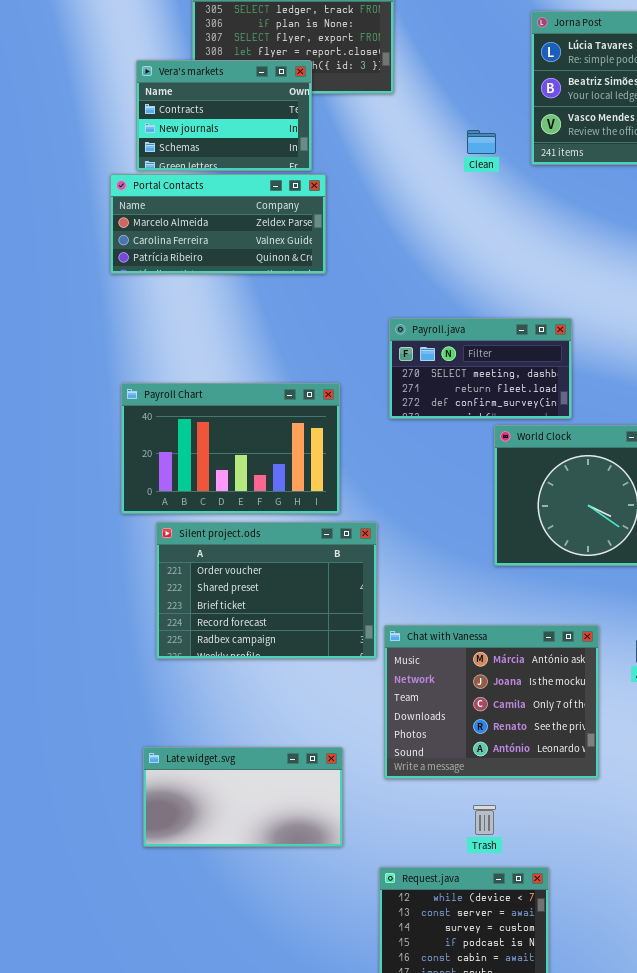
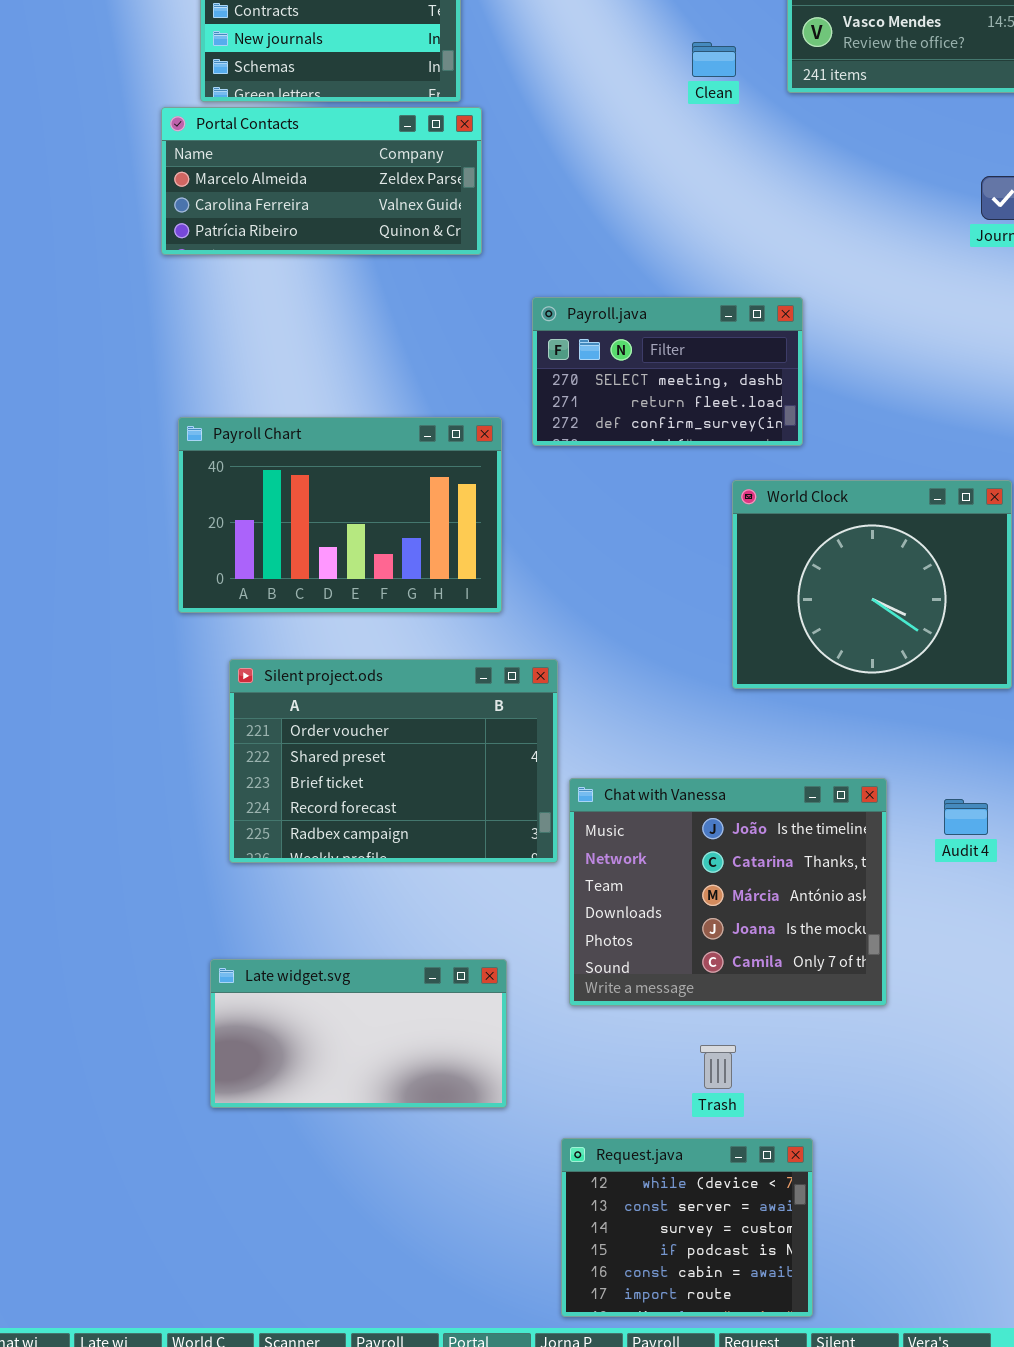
Payroll.java: [389,318,572,419] -> [532,297,803,446], moved
Silent project.ods: [156,522,377,659] -> [229,659,558,863], moved
Chat with Vanessa: [384,625,599,779] -> [569,778,887,1006], scrolled up 2 rows

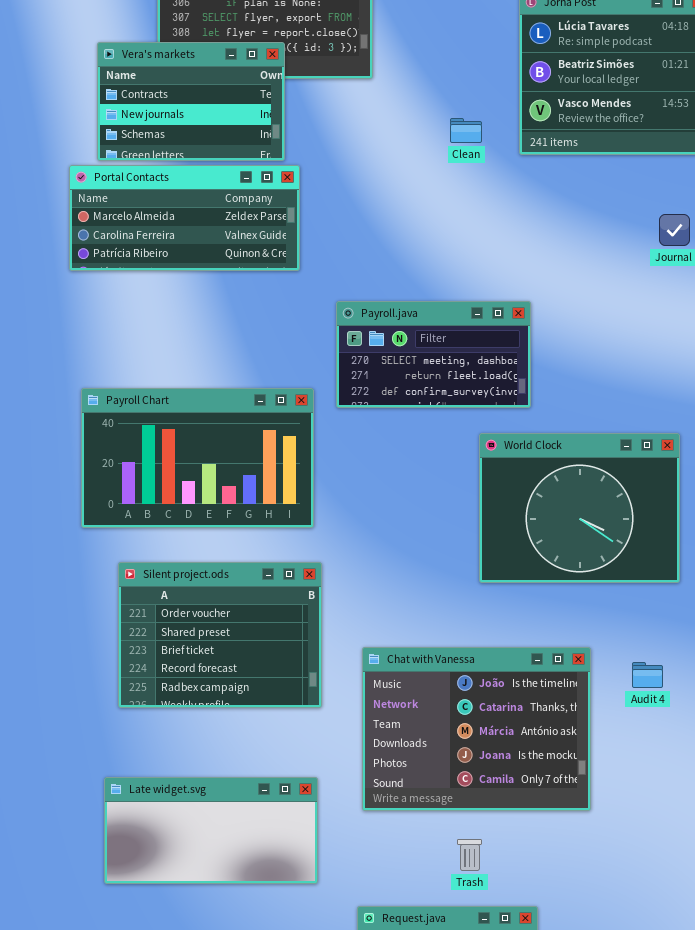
Silent project.ods: [229,659,558,863] -> [118,562,322,708], resized

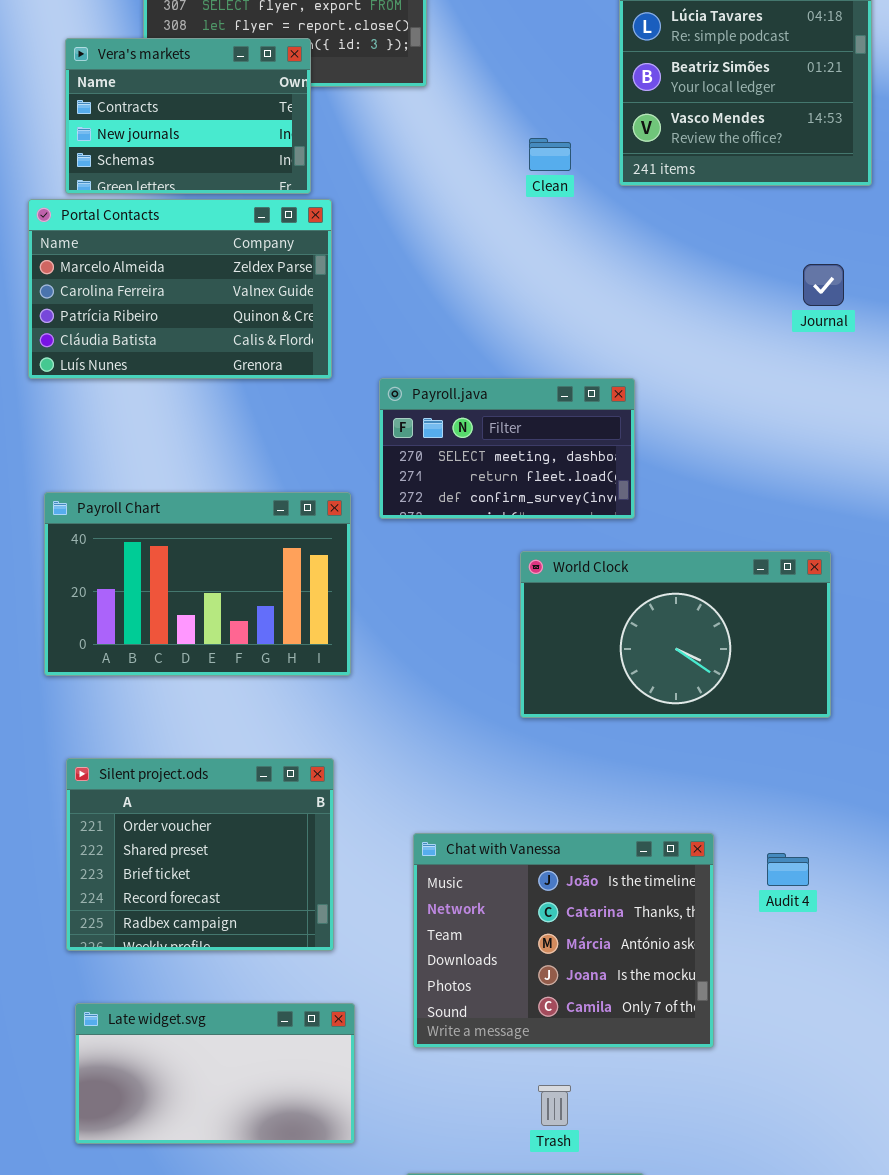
Portal Contacts: [69,165,300,271] -> [28,199,332,379], resized
World Clock: [479,433,680,583] -> [520,551,831,718], resized
Silent project.ods: [118,562,322,708] -> [66,758,334,951], moved

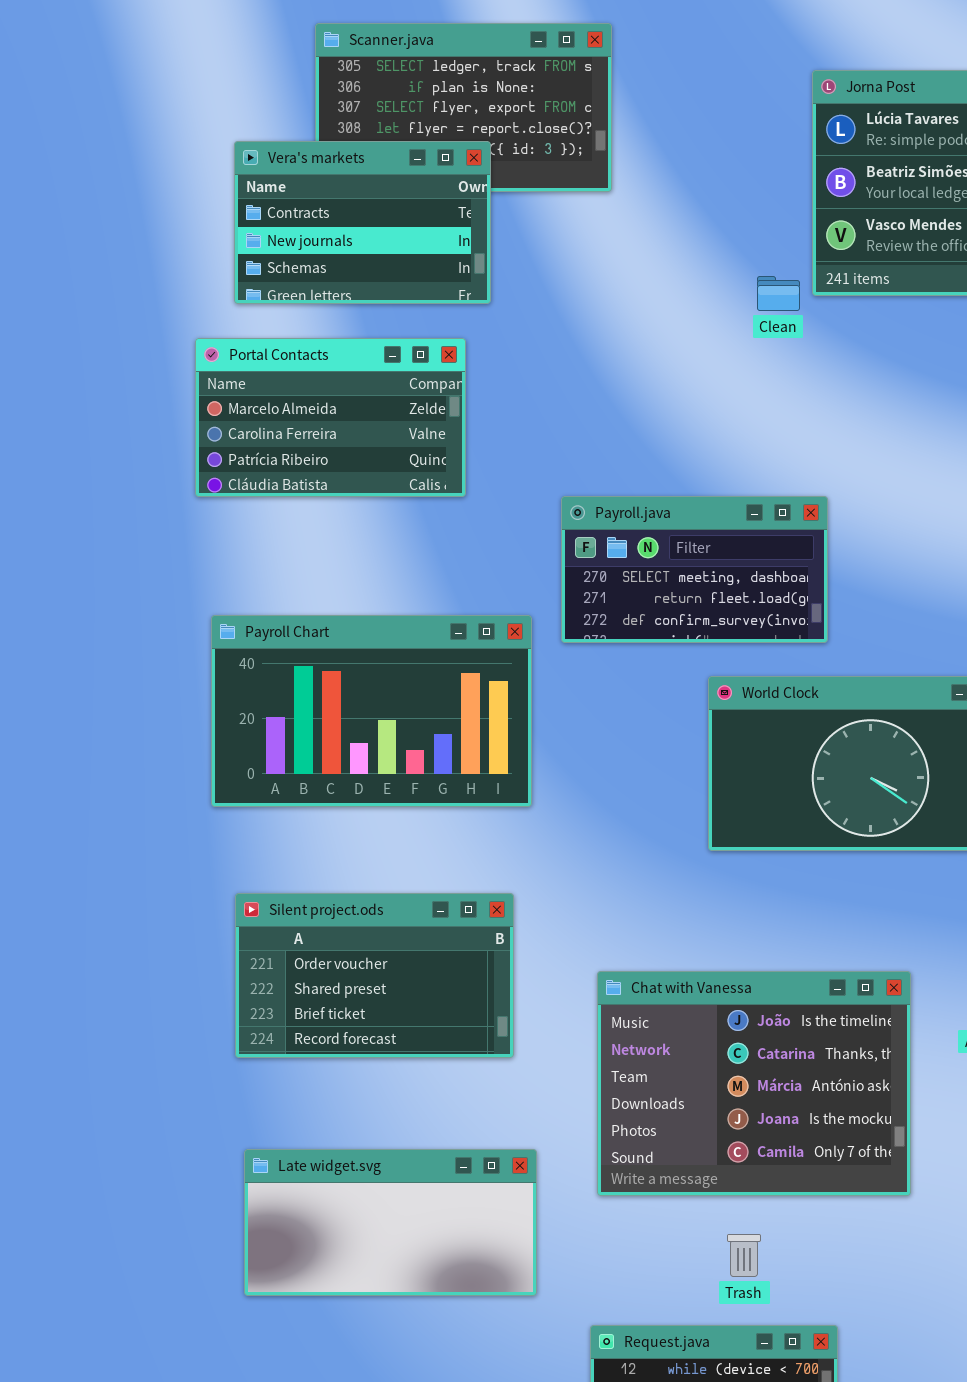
Clean: [529,138,571,171] -> [757,276,800,311], moved
Portal Contacts: [28,199,332,379] -> [195,338,466,497], resized
Silent project.ods: [66,758,334,951] -> [235,893,514,1058], resized

